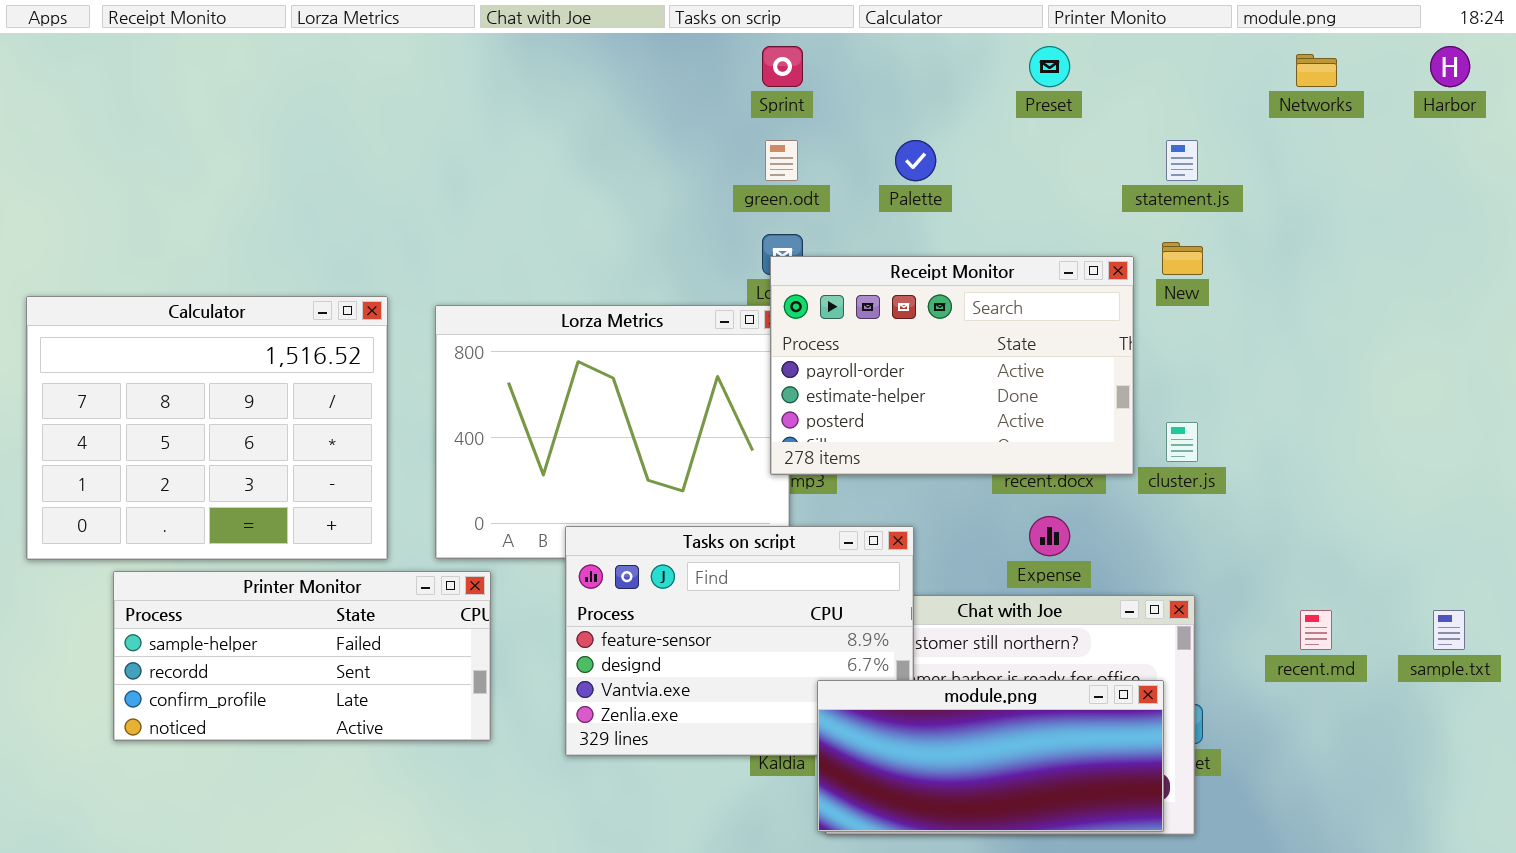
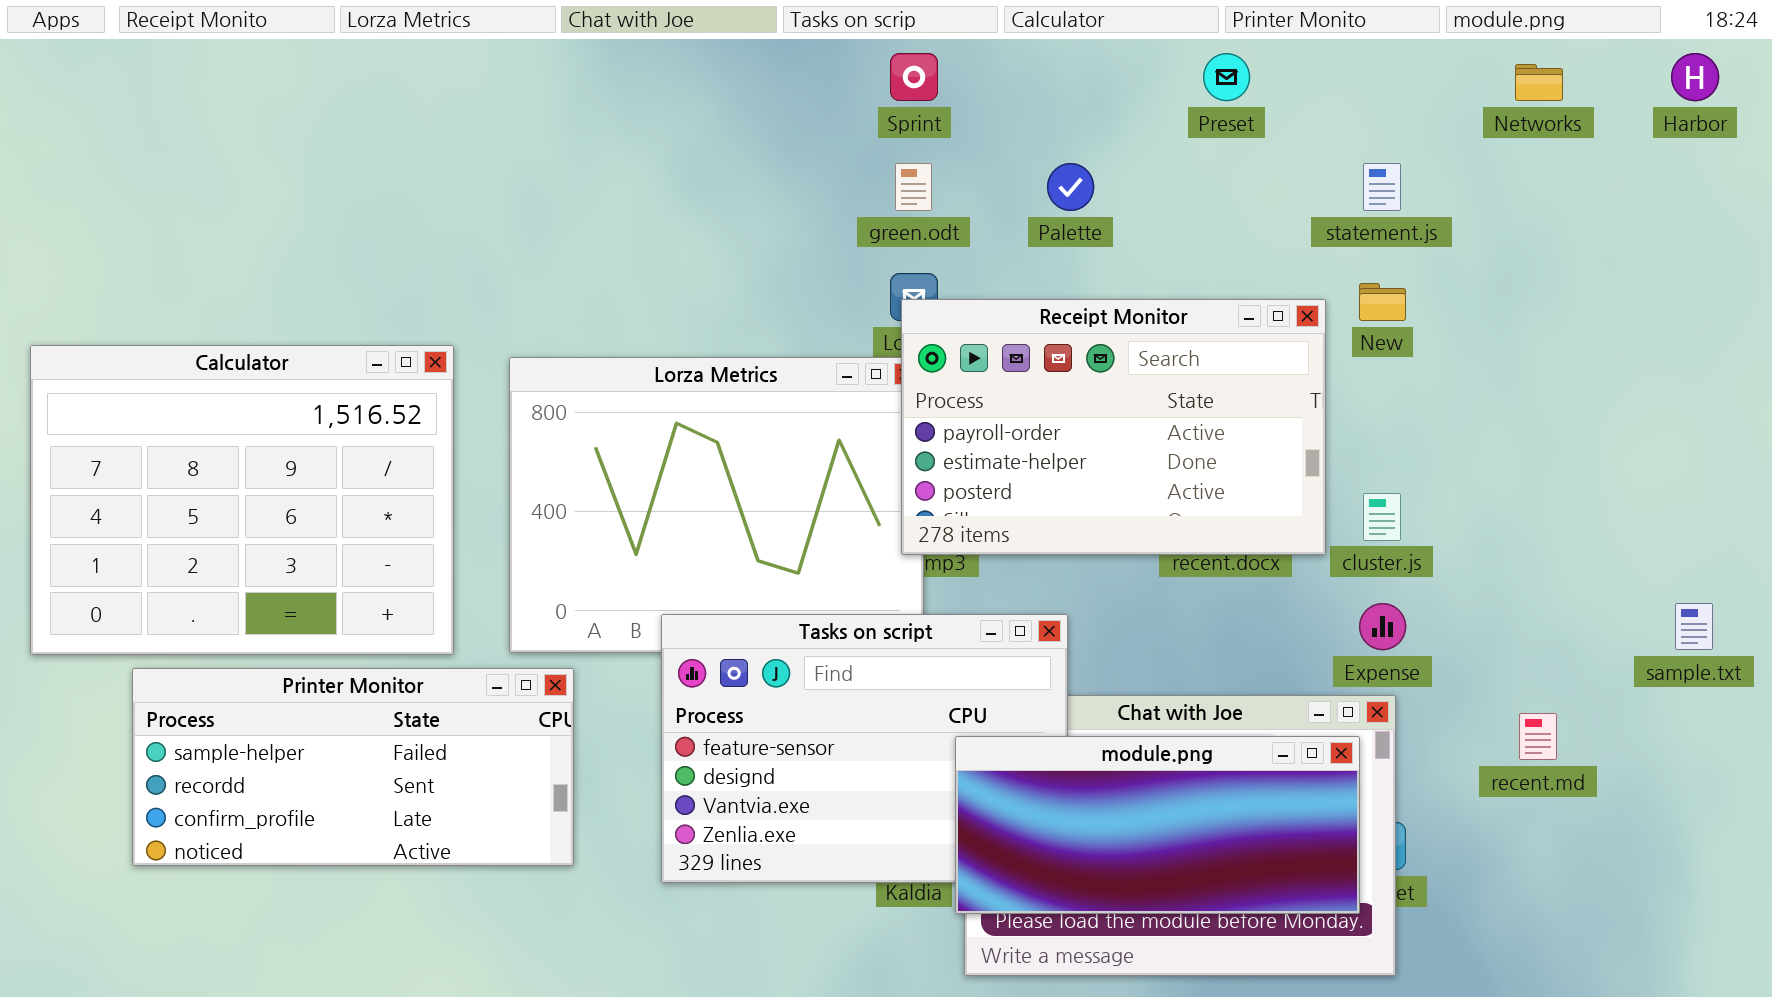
Expense: [1029,516,1070,556] -> [1359,603,1406,650], moved
sample.txt: [1433,610,1465,650] -> [1675,603,1713,650], moved
module.png: [817,680,1164,832] -> [955,736,1360,914], moved

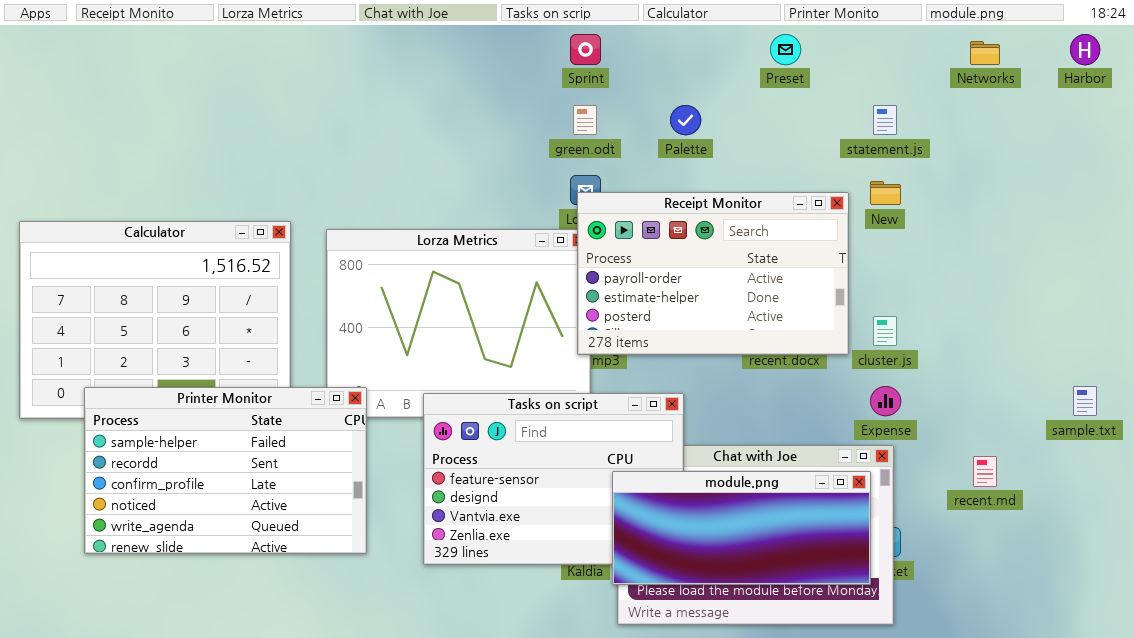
Printer Monitor: [132,668,574,866] -> [84,387,367,554], resized

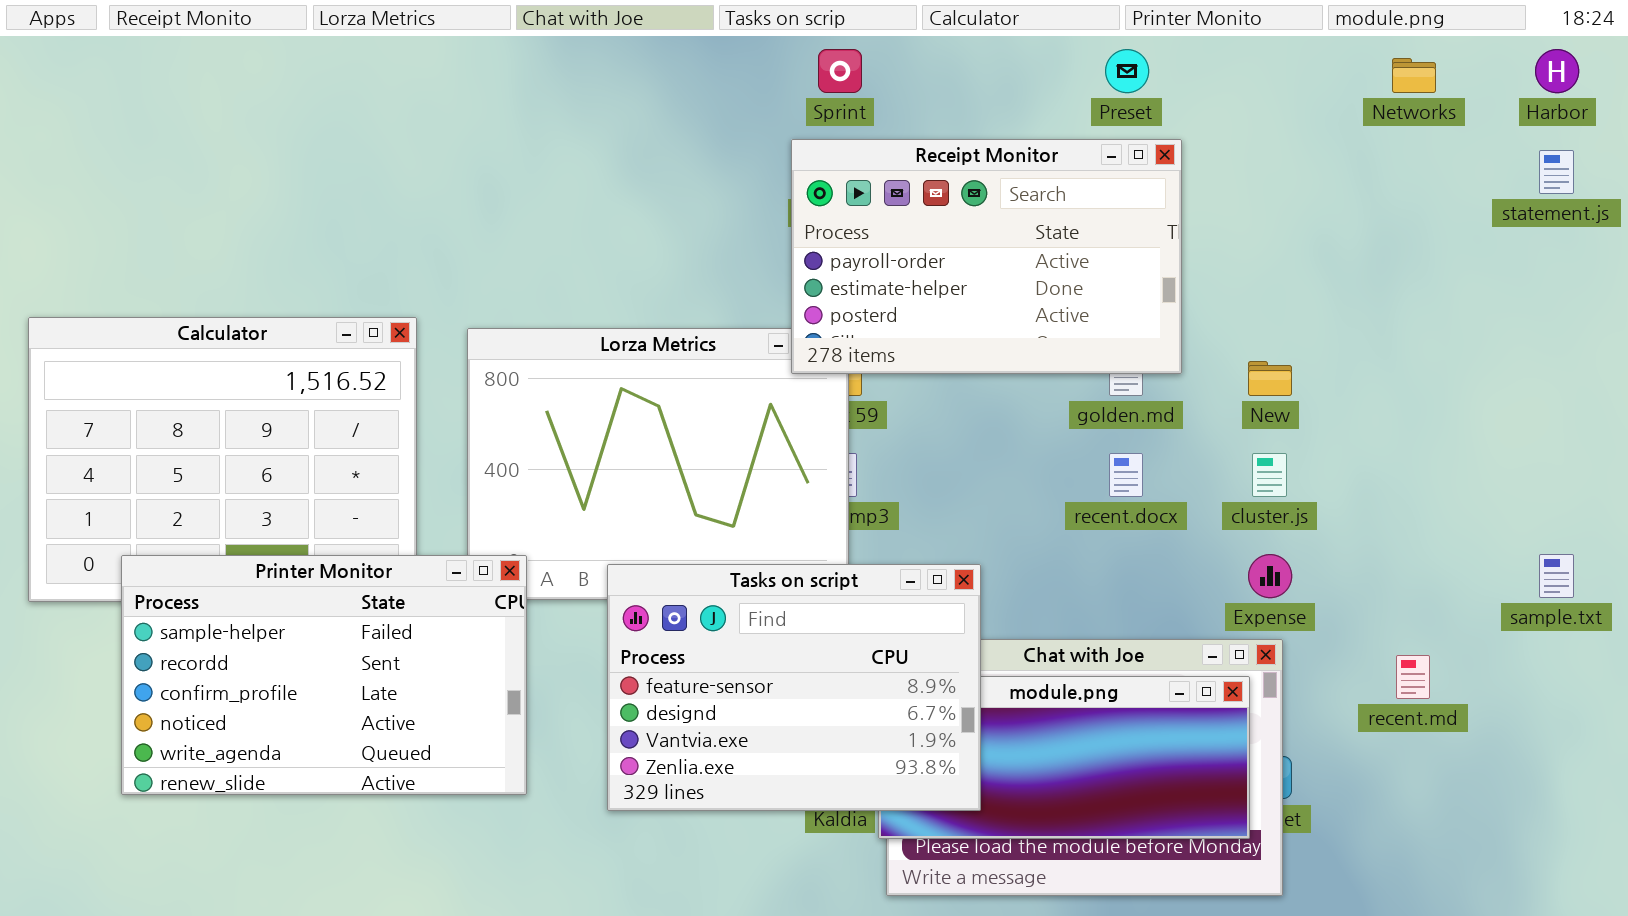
statement.js: [873,105,897,135] -> [1539,150,1574,194], moved
New: [870,181,901,205] -> [1248,361,1292,396], moved
Receipt Monitor: [577,192,849,355] -> [791,139,1182,374], moved
Tasks on script: [423,393,684,565] -> [607,564,981,811], raised

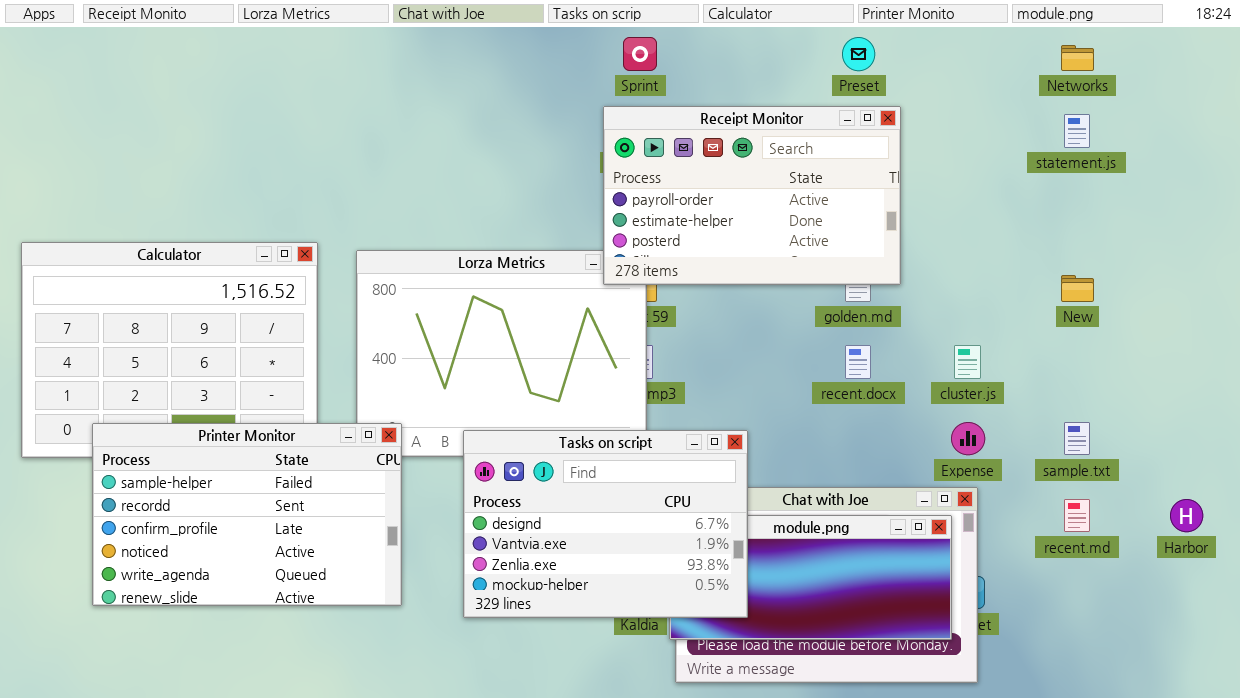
Harbor: [1535,49,1579,93] -> [1170,499,1203,532], moved
statement.js: [1539,150,1574,194] -> [1064,114,1090,148], moved
New: [1248,361,1292,396] -> [1061,275,1094,302], moved
sample.txt: [1539,554,1574,598] -> [1064,422,1090,455], moved
Tasks on script: [607,564,981,811] -> [463,430,748,618], scrolled down 1 row

